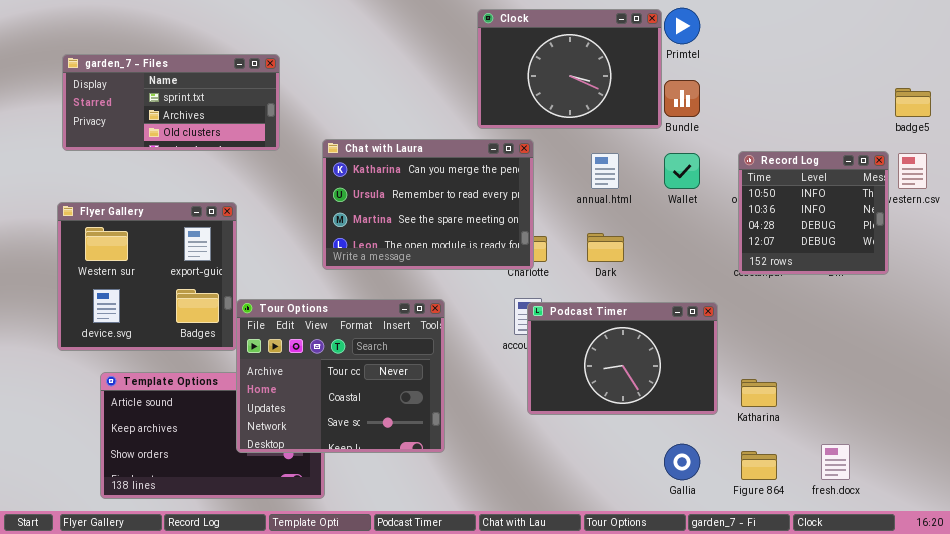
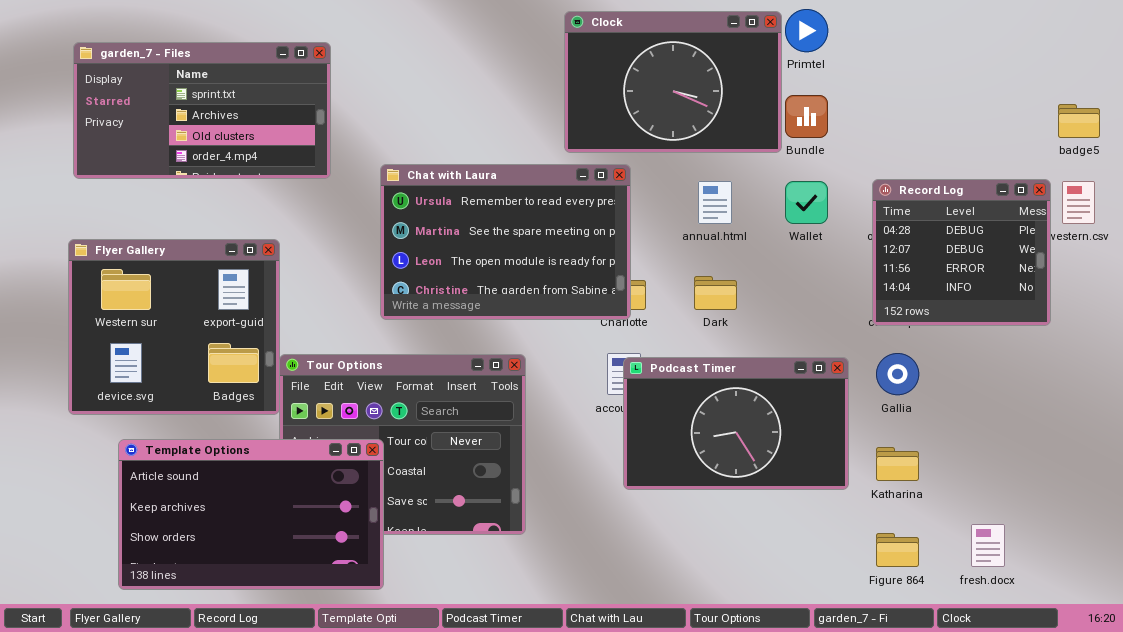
garden_7 - Files: [62,54,280,151] -> [73,42,331,179], resized
Chat with Laura: [322,139,534,270] -> [380,164,631,320], scrolled down 1 row
Record Log: [738,151,889,275] -> [872,179,1051,326], scrolled down 2 rows
Template Options: [100,372,325,499] -> [118,439,384,590], raised
Gallia: [664,444,700,480] -> [876,353,919,395], moved

